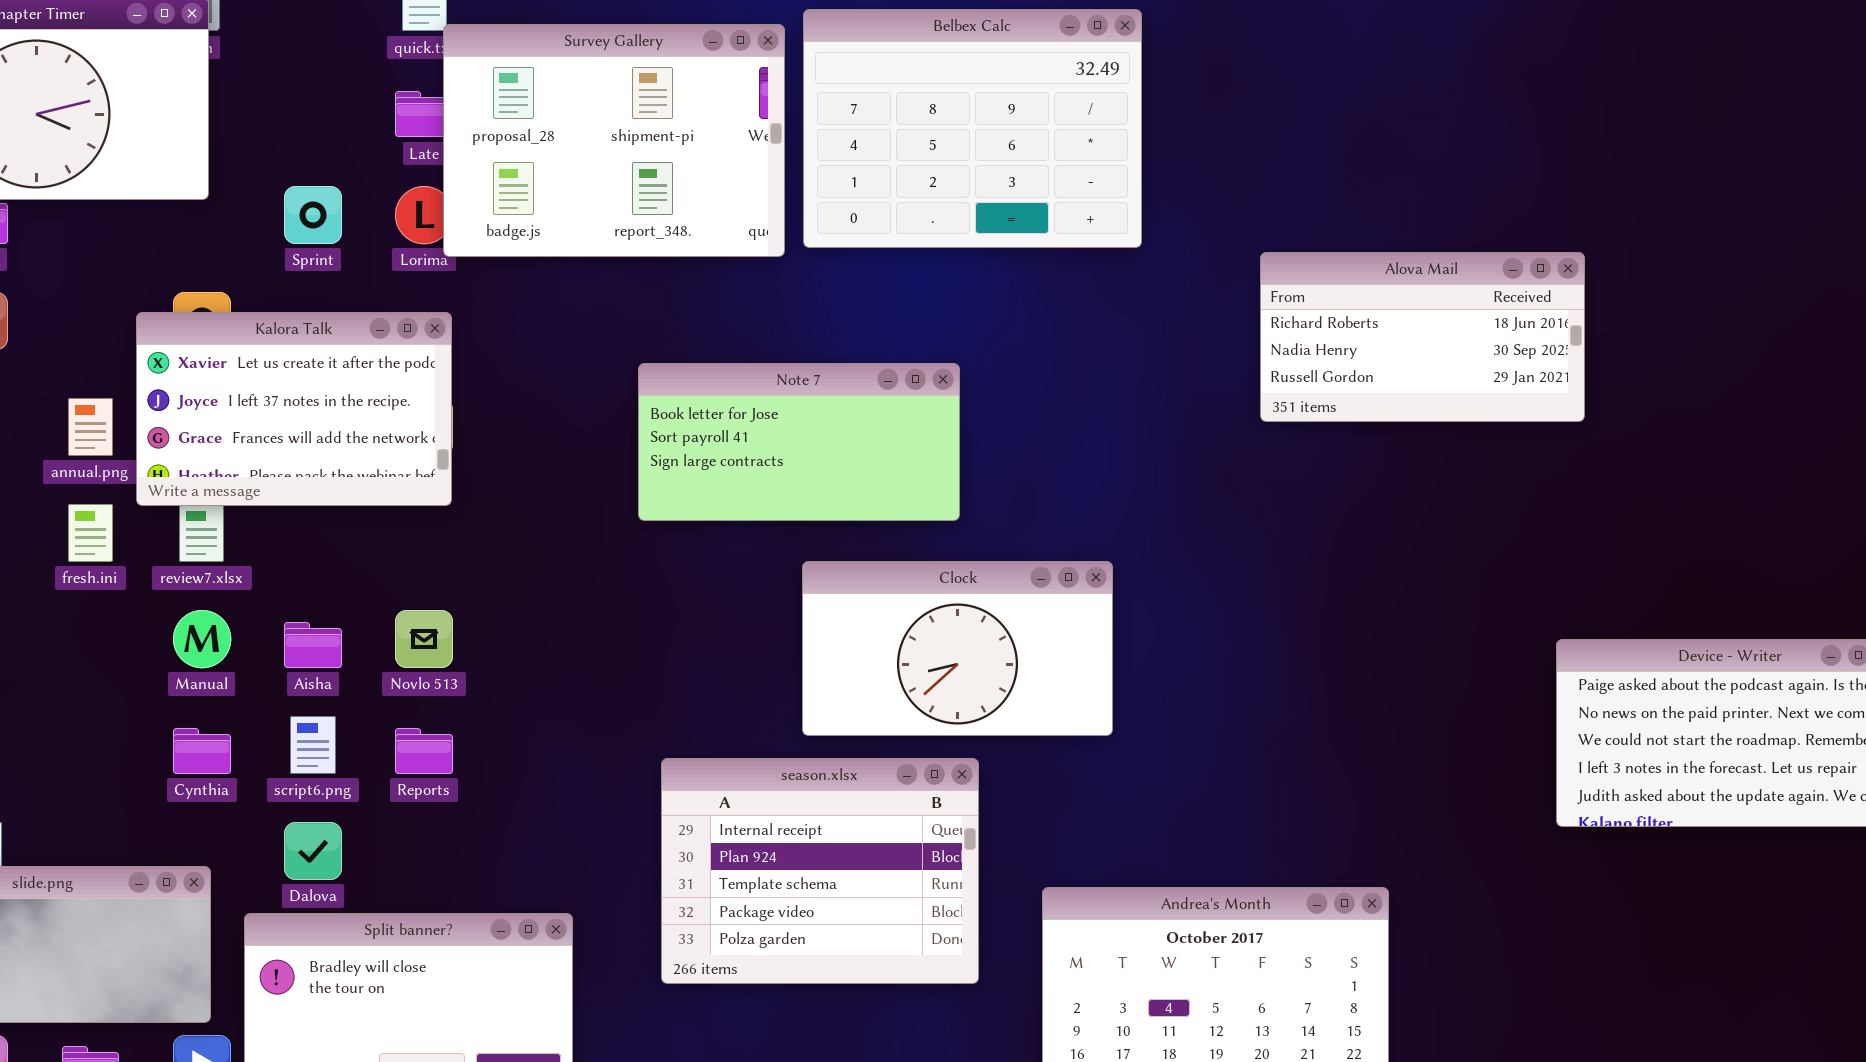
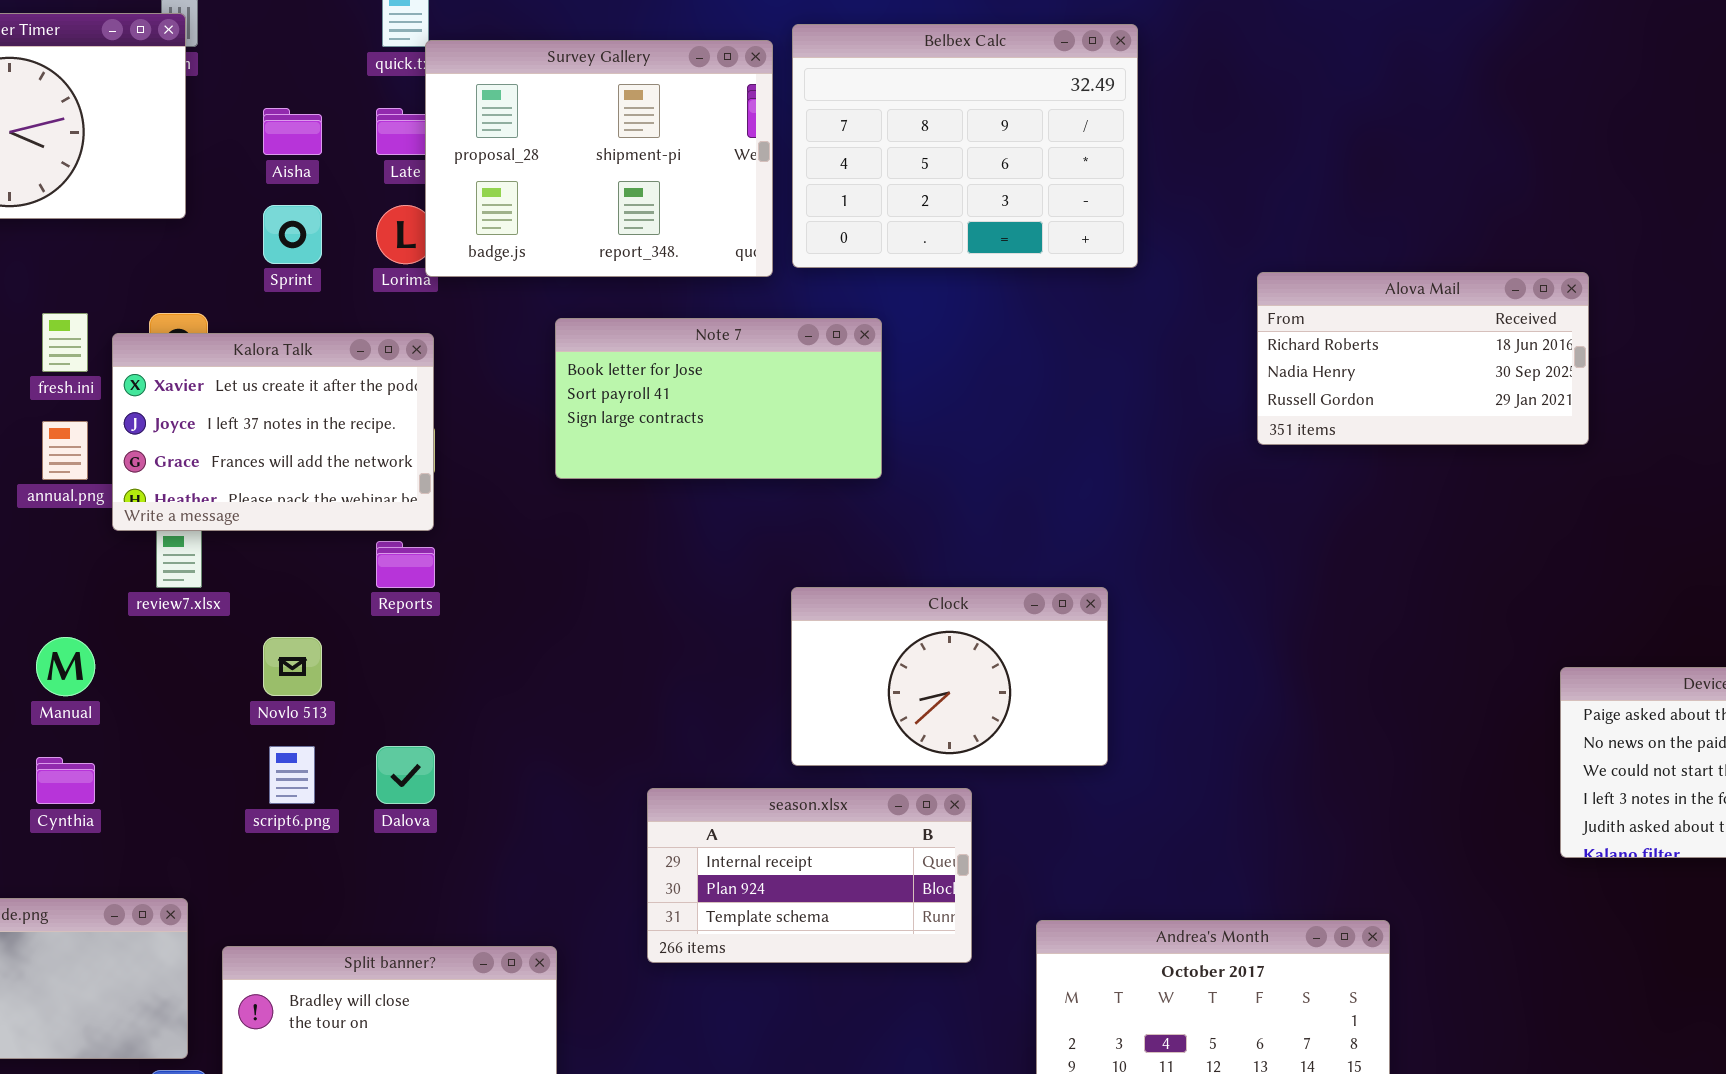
Note 7: [638,363,960,521] -> [555,318,882,479], moved
fresh.ini: [68,504,113,562] -> [42,313,88,372], moved
Manual: [173,610,231,668] -> [36,637,95,696], moved
Novlo 513: [395,610,453,668] -> [263,637,322,696], moved
Aisha: [284,622,342,668] -> [263,108,322,155], moved
Cynthia: [173,728,231,774] -> [36,757,95,804], moved
Reports: [395,728,453,774] -> [376,541,435,588], moved
season.xlsx: [661,758,979,984] -> [647,788,972,963], resized
Dalova: [284,822,342,880] -> [376,746,435,804], moved

